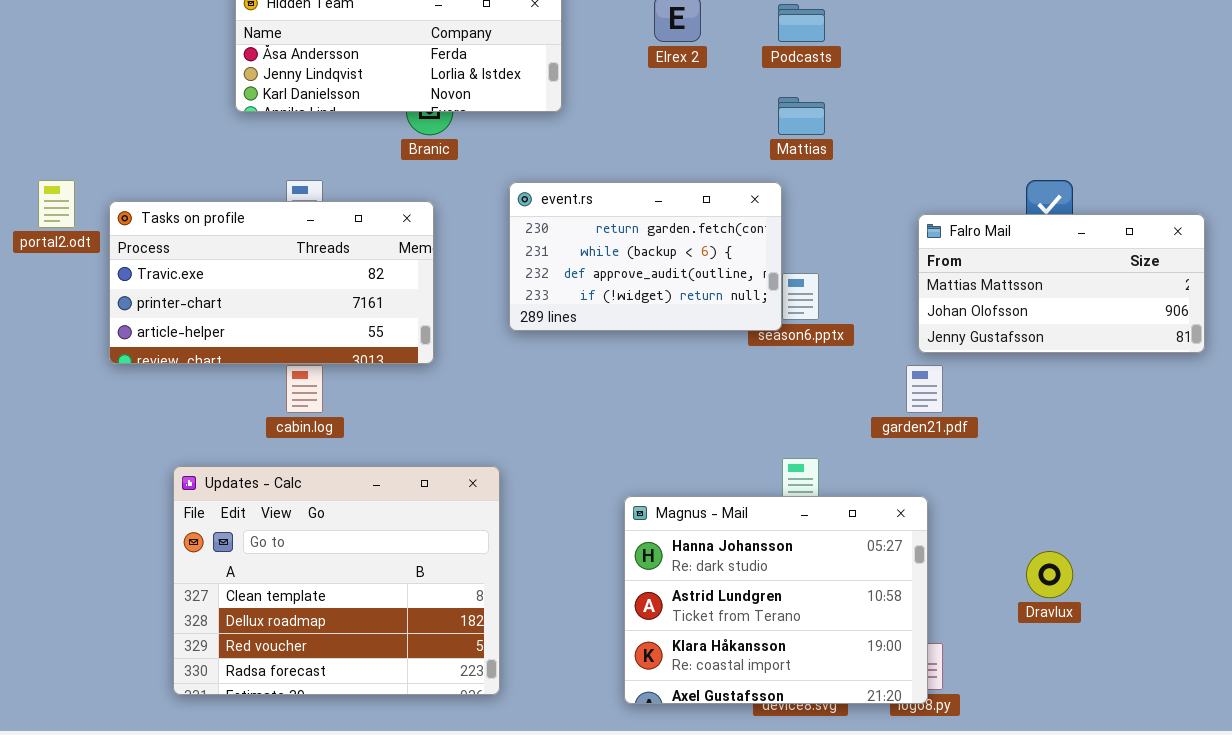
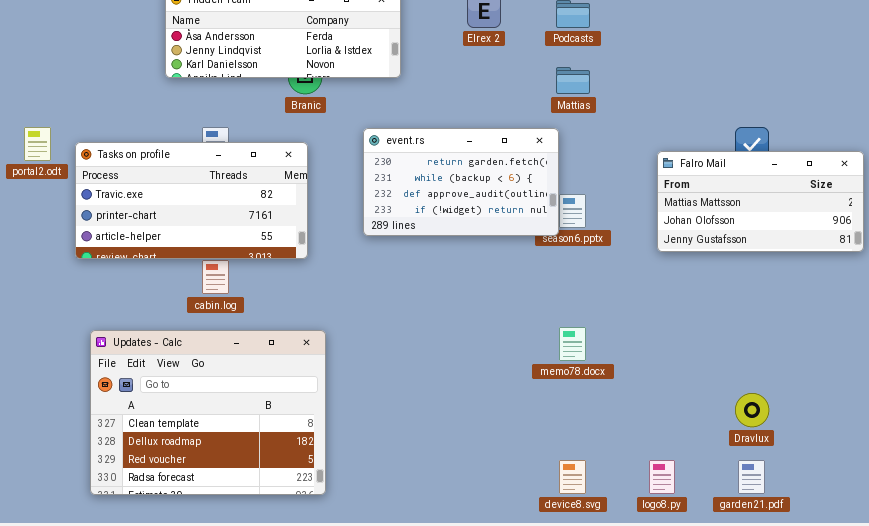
garden21.pdf: [906,365,943,413] -> [738,460,765,494], moved
Updates - Calc: [173,466,500,695] -> [90,330,326,495], moved
Magnus - Mail: [624,496,928,704] -> none, closed

